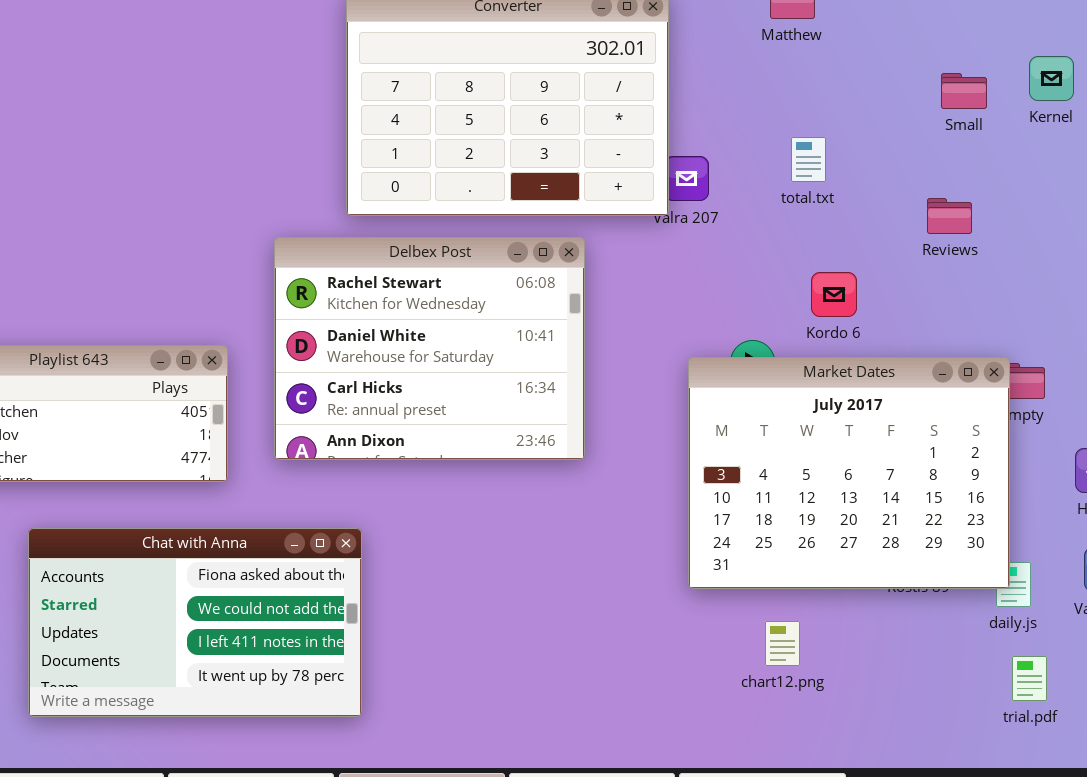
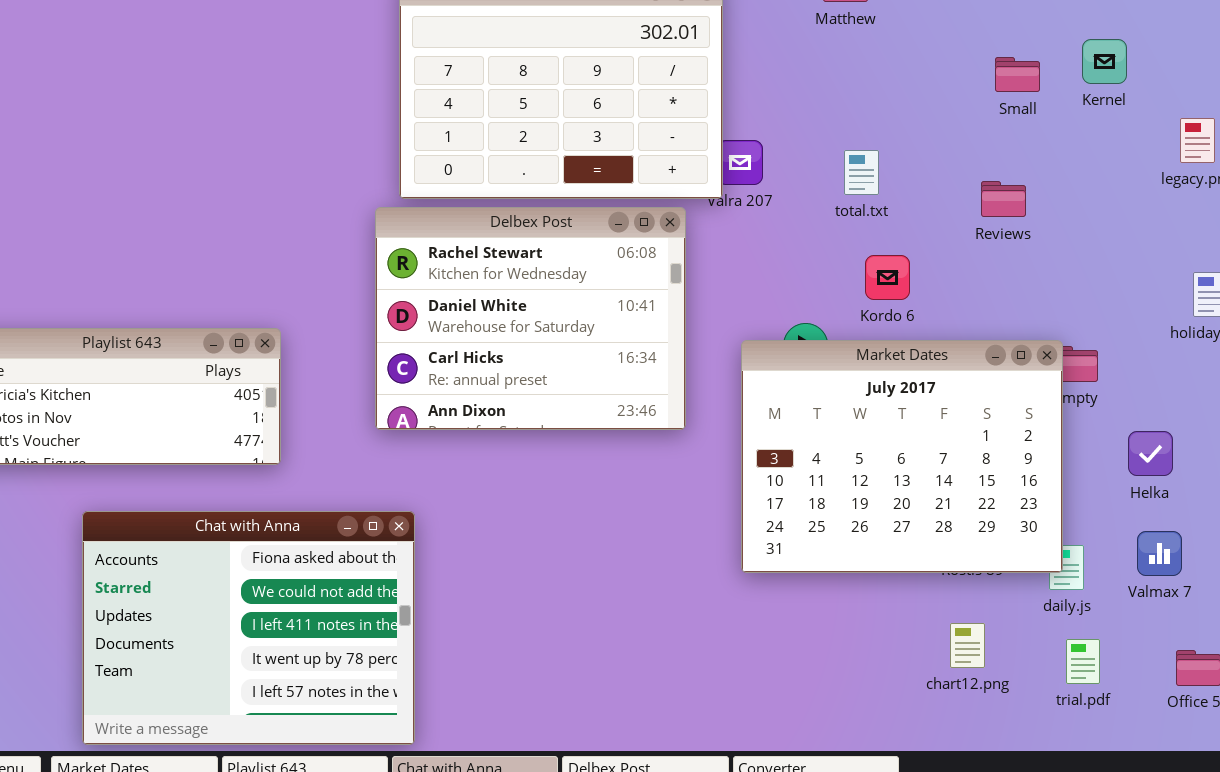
total.txt: [791,137,826,182] -> [844,150,879,195], moved
Delbex Post: [274,237,585,460] -> [375,207,686,430], moved
Chat with Anna: [28,528,362,717] -> [82,511,415,745], resized
chart12.png: [765,621,800,666] -> [950,623,985,668], moved

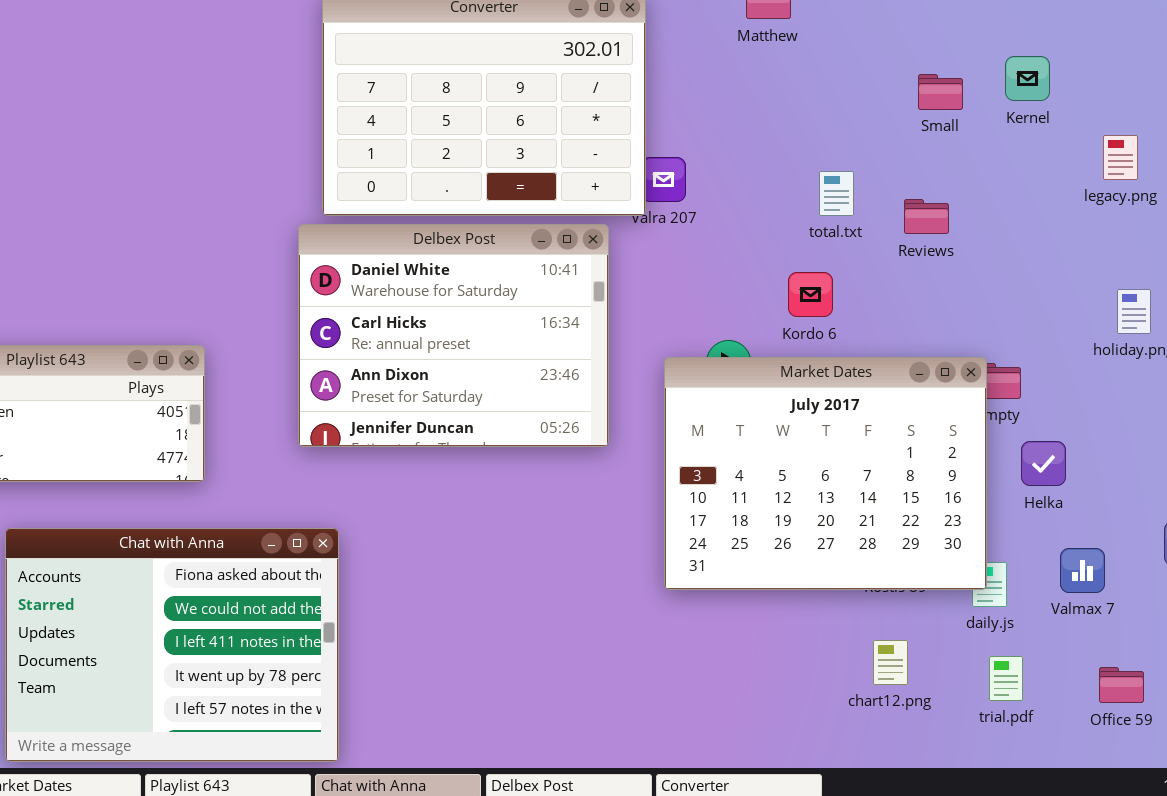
total.txt: [844,150,879,195] -> [819,171,854,216], moved
Delbex Post: [375,207,686,430] -> [298,224,609,447], scrolled down 1 row
Helka: [1128,431,1173,476] -> [1021,441,1066,486], moved

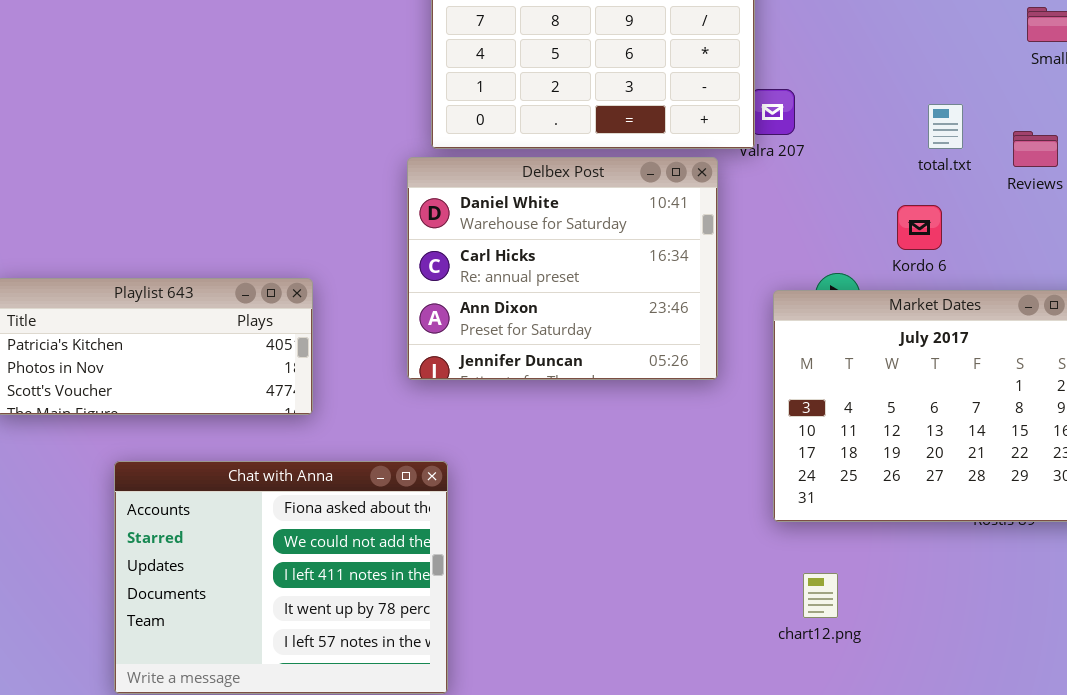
chart12.png: [873,640,908,685] -> [803,573,838,618], moved

